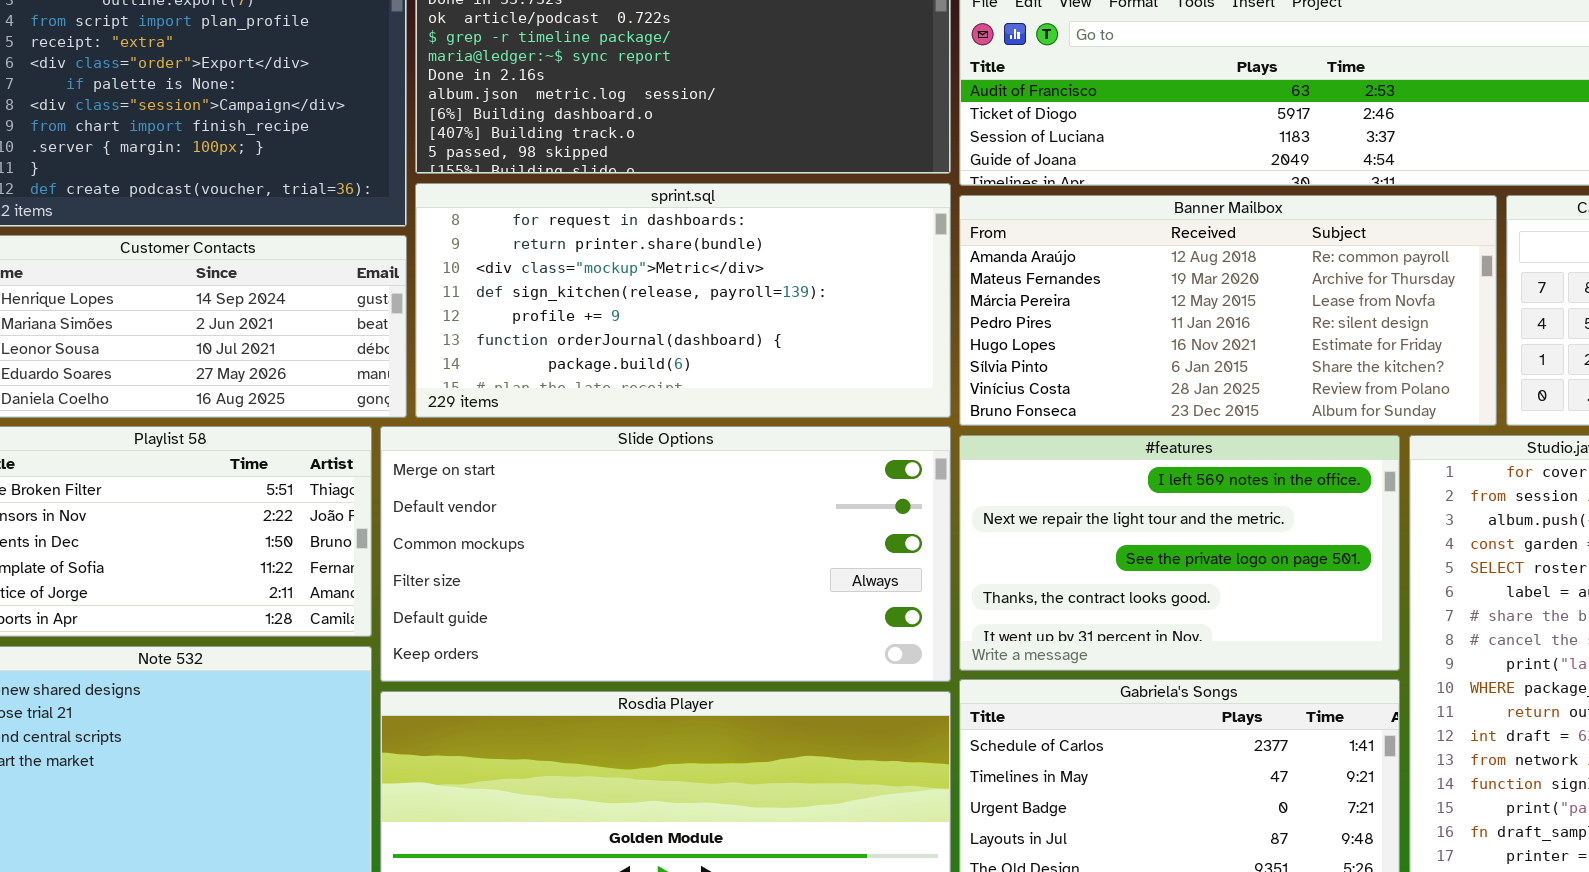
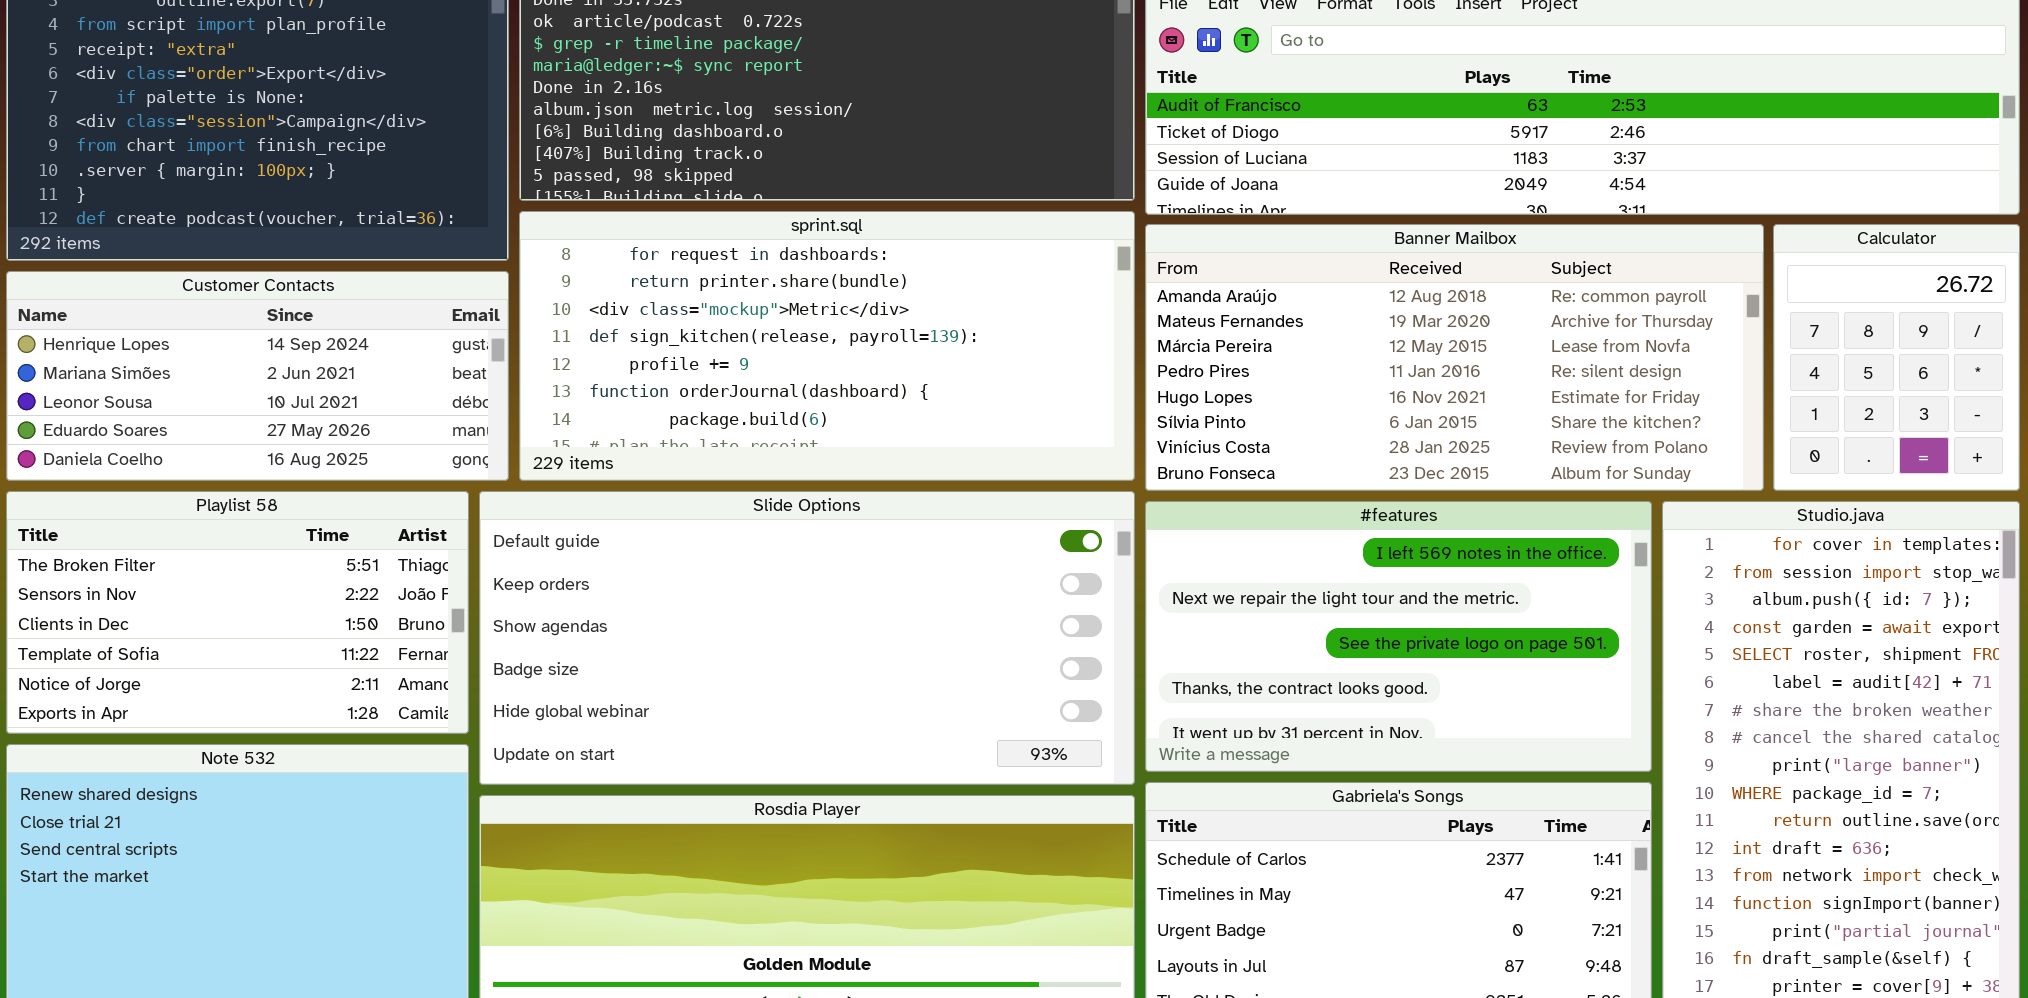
Slide Options: [380,426,951,682] -> [479,491,1135,785], scrolled down 4 rows

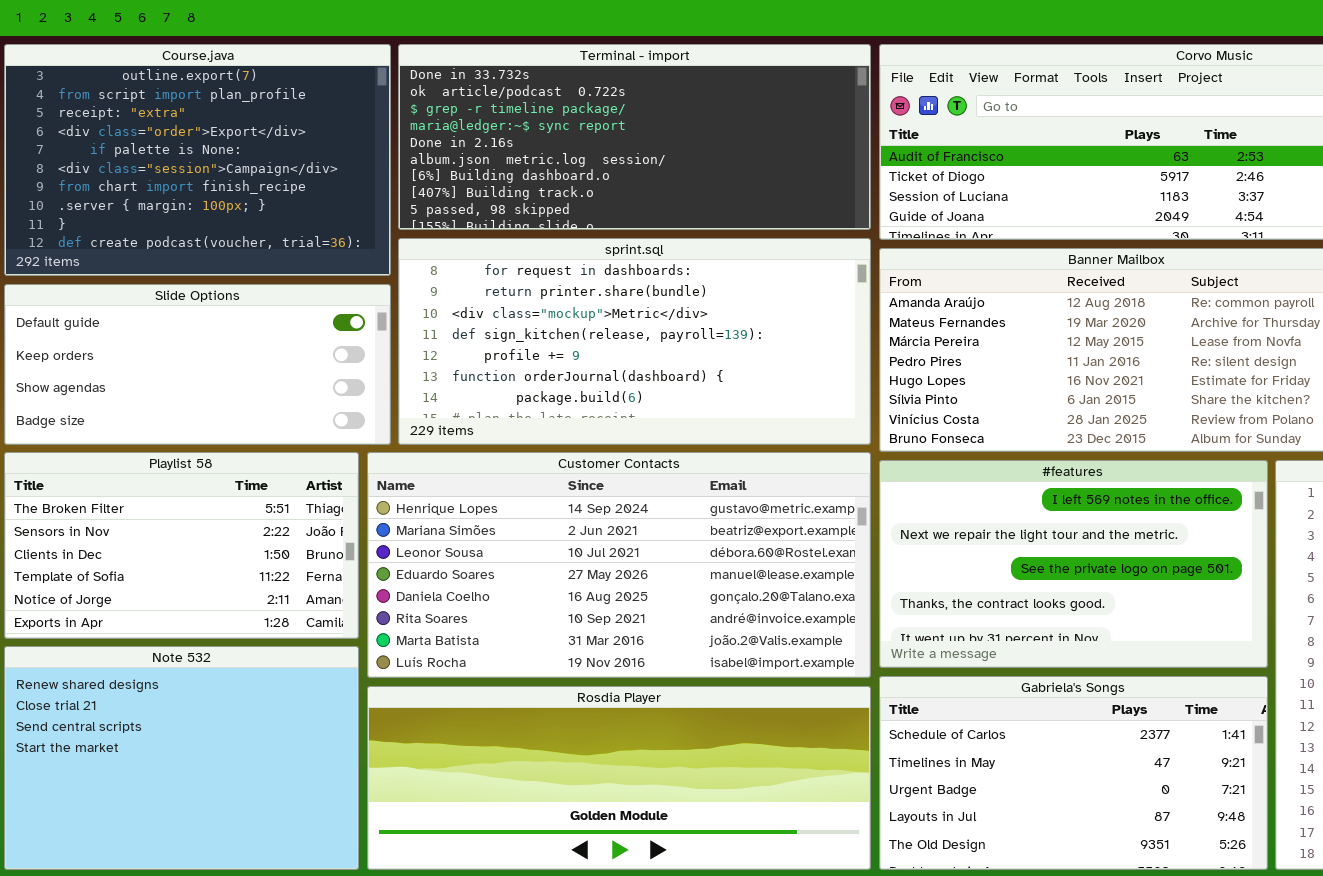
Customer Contacts: [6,271,509,481] -> [367,452,871,678], moved, resized
Slide Options: [479,491,1135,785] -> [4,284,391,445], moved, resized

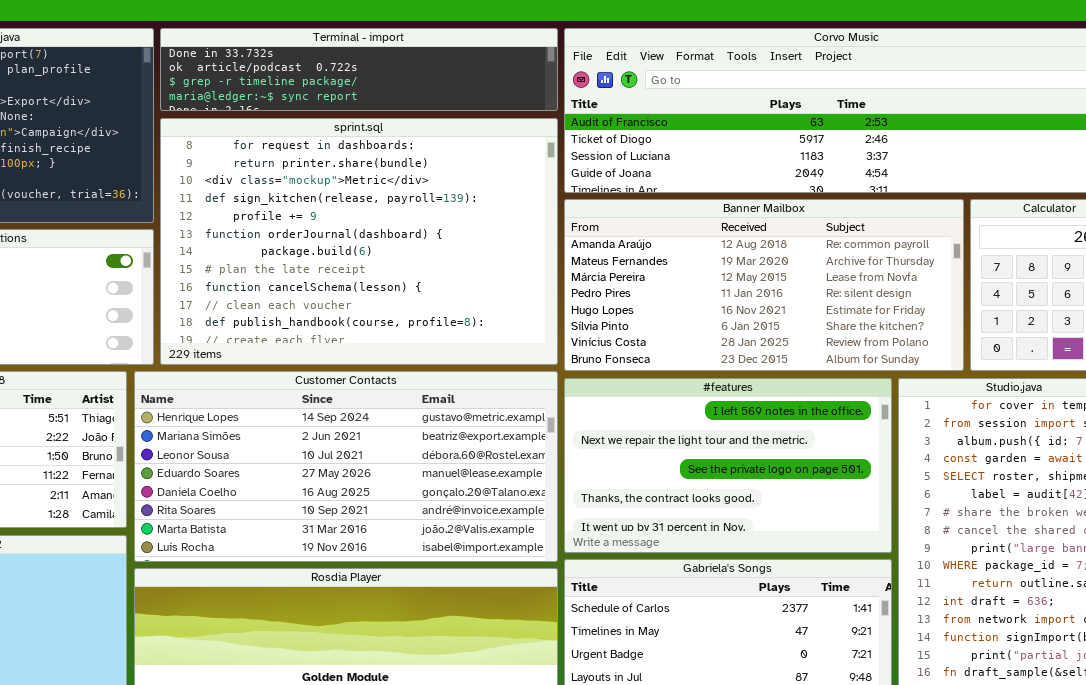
Terminal - import: [398,44,871,230] -> [160,28,558,111], resized
sprint.sql: [398,238,871,445] -> [160,118,558,365], resized

